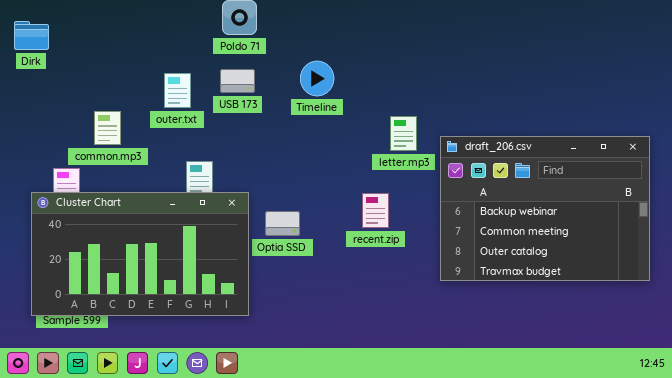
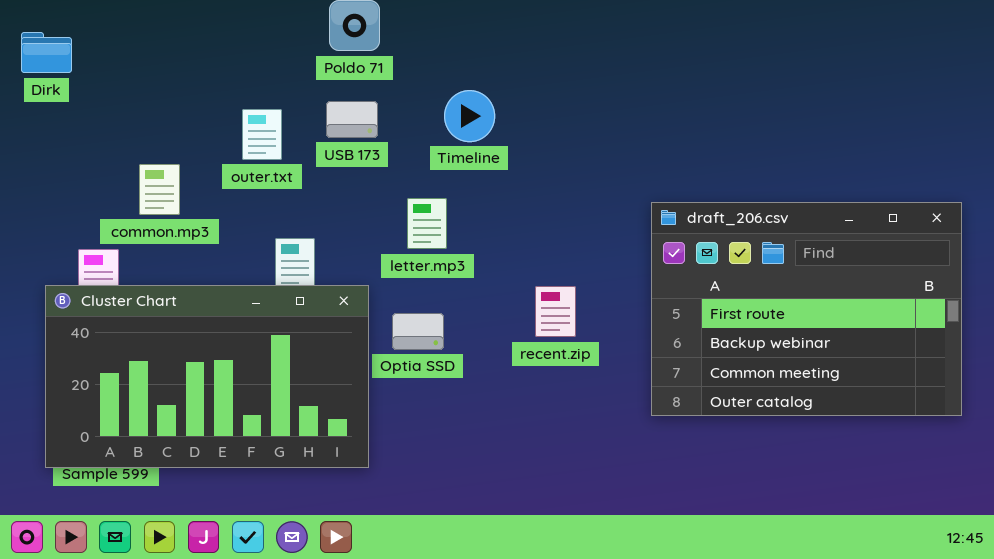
letter.mp3: [390,116,417,151] -> [407,198,447,249], moved
draft_206.csv: [440,136,650,281] -> [651,202,962,416], scrolled up 1 row

